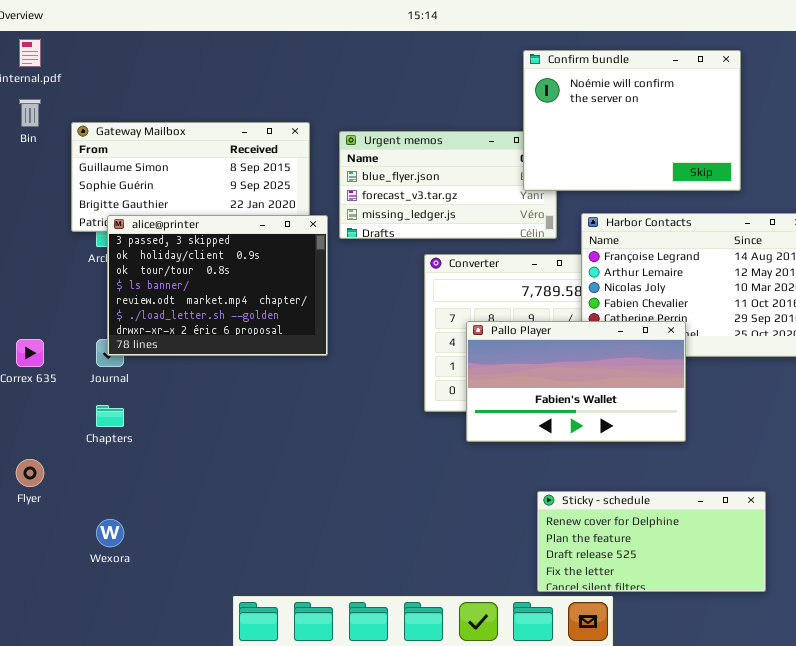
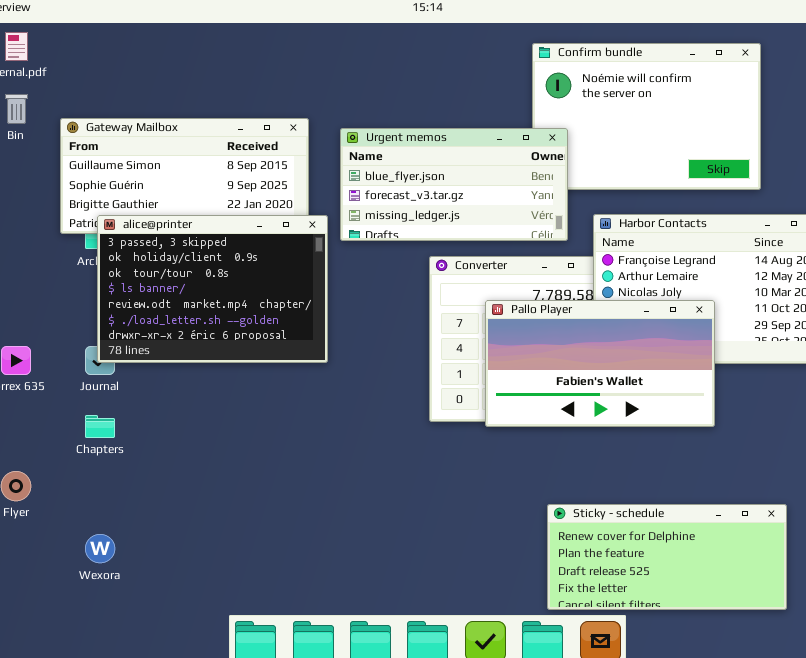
Urgent memos: [339,131,557,239] -> [340,128,568,241], raised
Pallo Player: [466,321,686,442] -> [485,300,715,427], moved

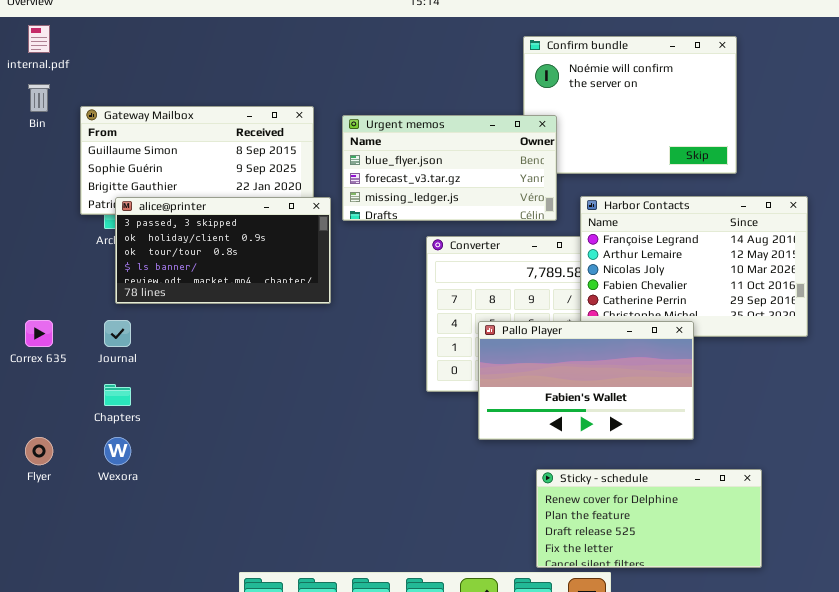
alice@printer: [97,215,328,363] -> [115,197,331,304], resized
Pallo Player: [485,300,715,427] -> [478,321,694,440], moved
Wexora: [85,534,115,563] -> [104,437,131,465], moved

